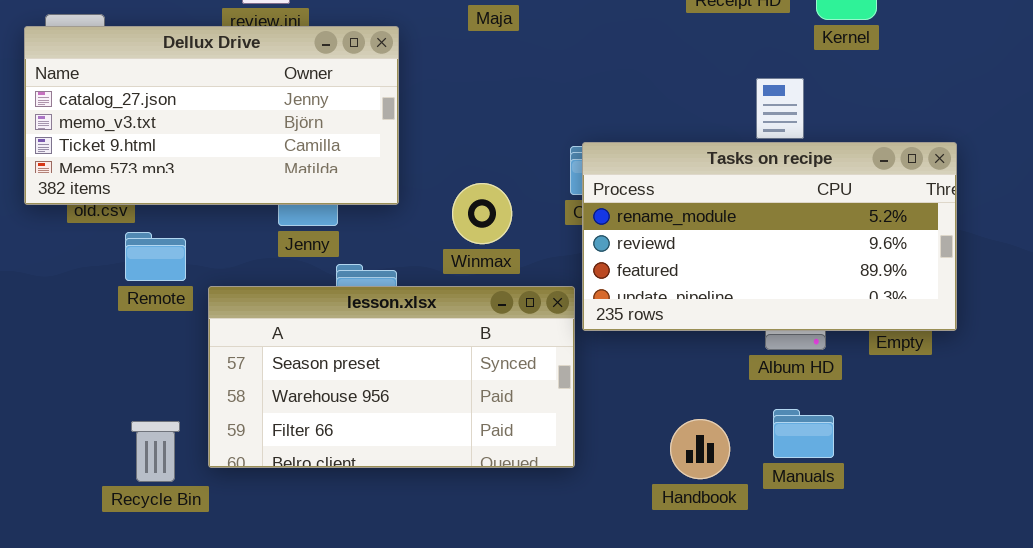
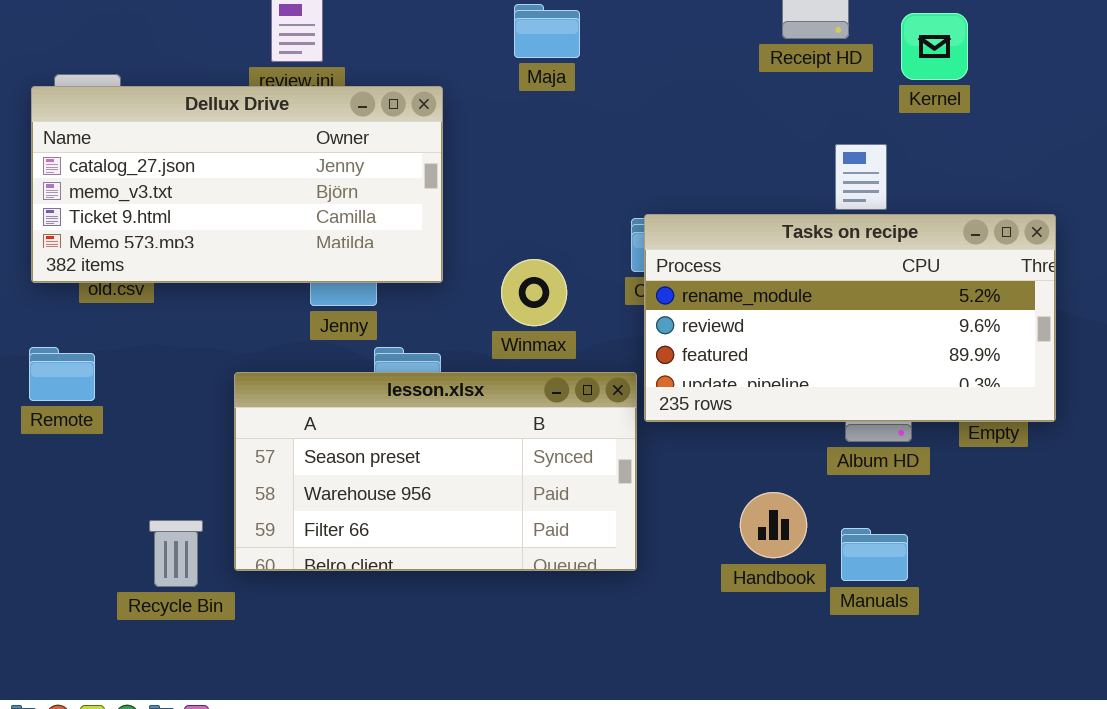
Remote: [125,232,186,281] -> [29,347,95,401], moved
Manuals: [773,409,834,458] -> [841,528,908,581], moved
Handbook: [670,419,730,479] -> [740,492,807,558], moved

